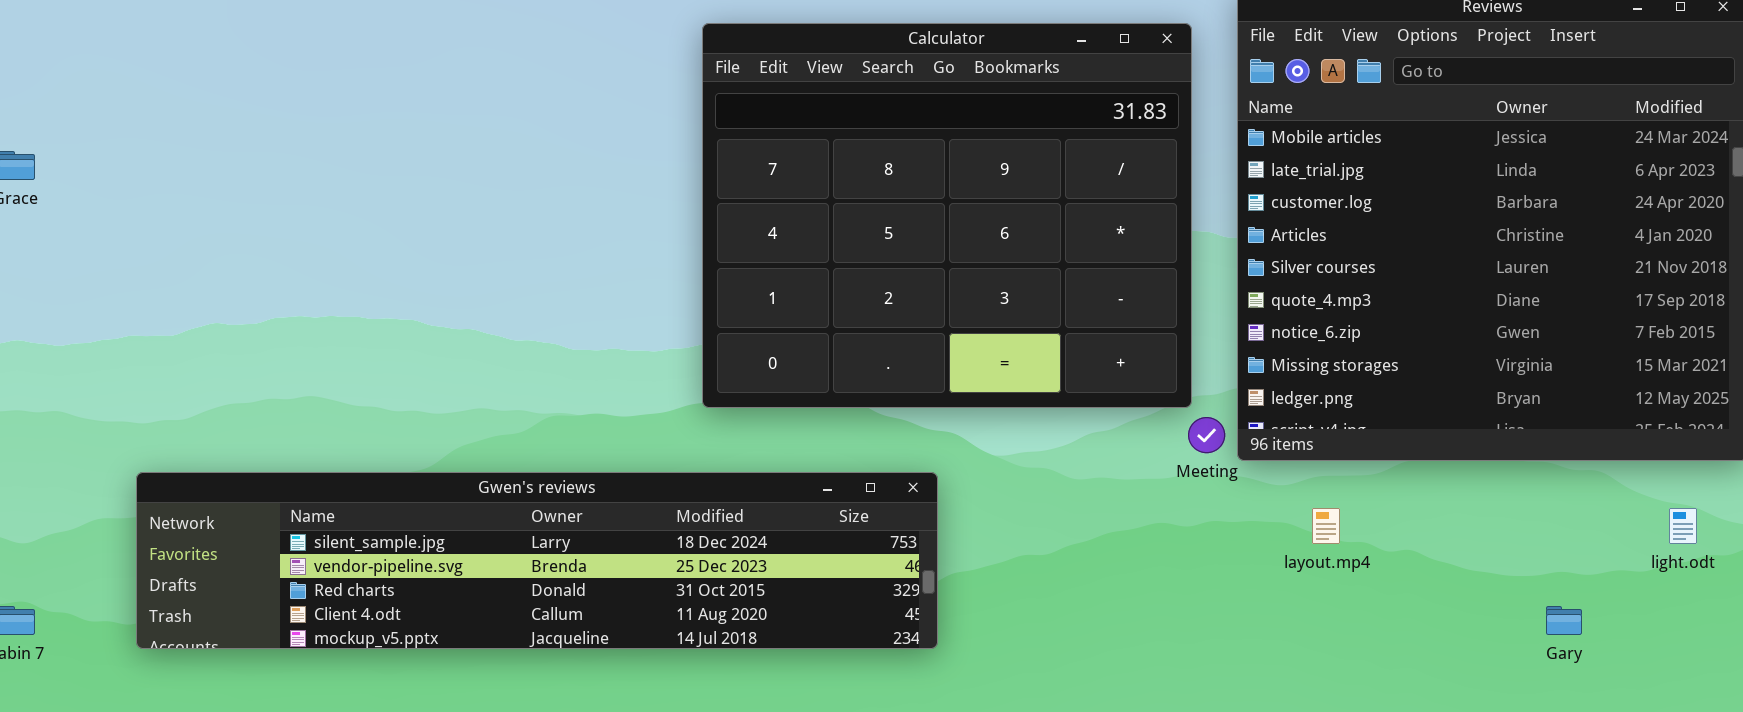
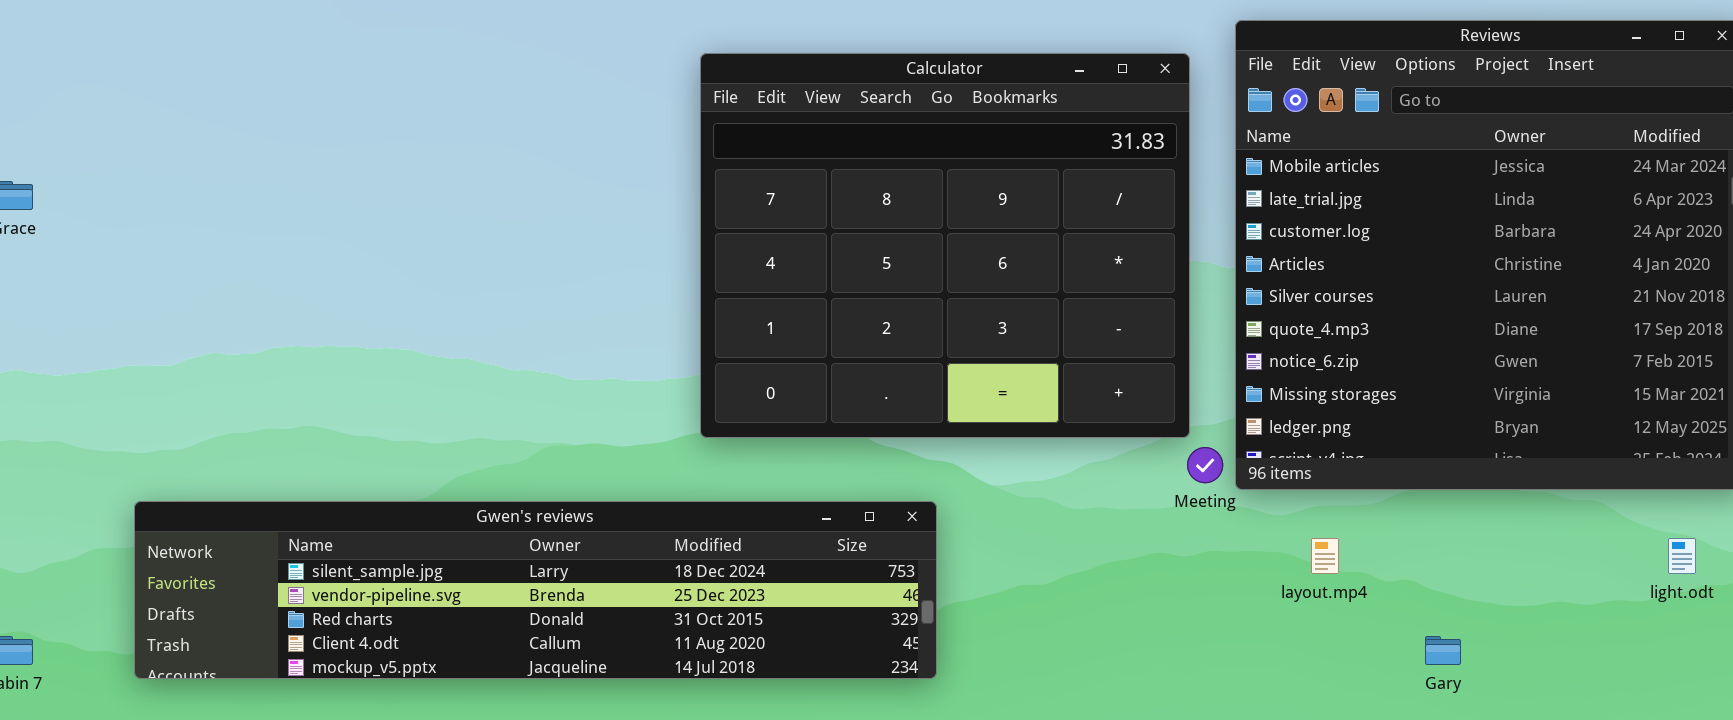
Gary: [1546,606,1582,635] -> [1425,636,1461,665], moved

